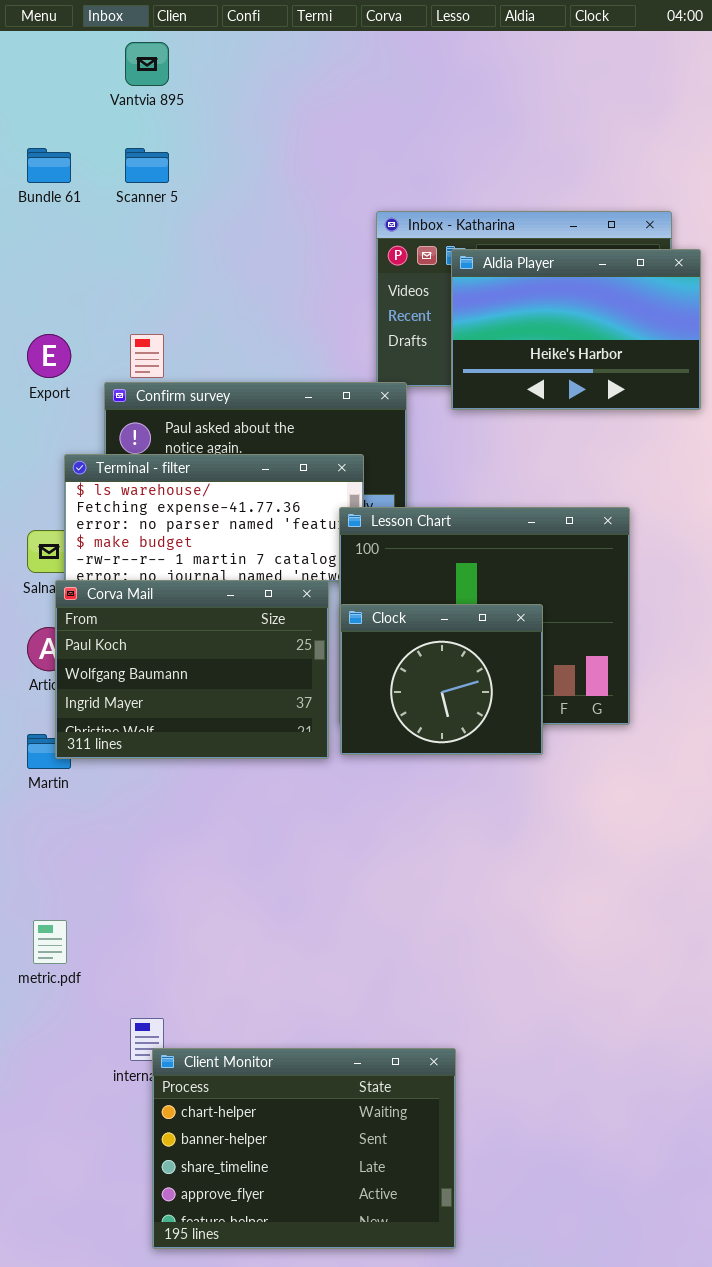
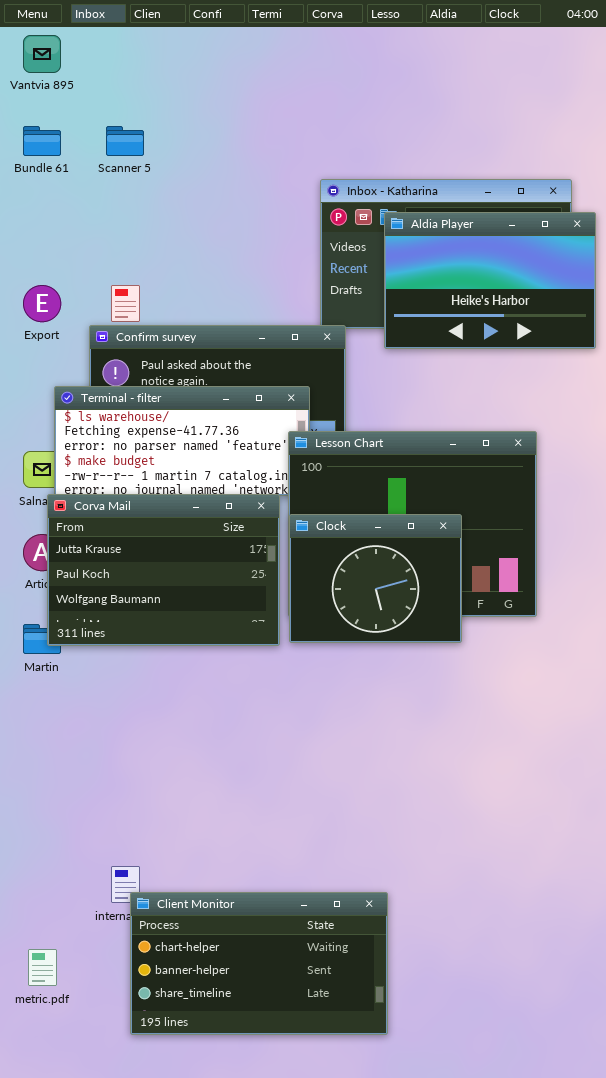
Vantvia 895: [125,42,169,86] -> [23,35,61,73], moved
Corva Mail: [55,580,329,759] -> [47,494,280,646], scrolled up 1 row
metric.pdf: [33,920,67,964] -> [28,949,57,986], moved
Client Monitor: [152,1048,456,1249] -> [130,892,388,1035], resized

